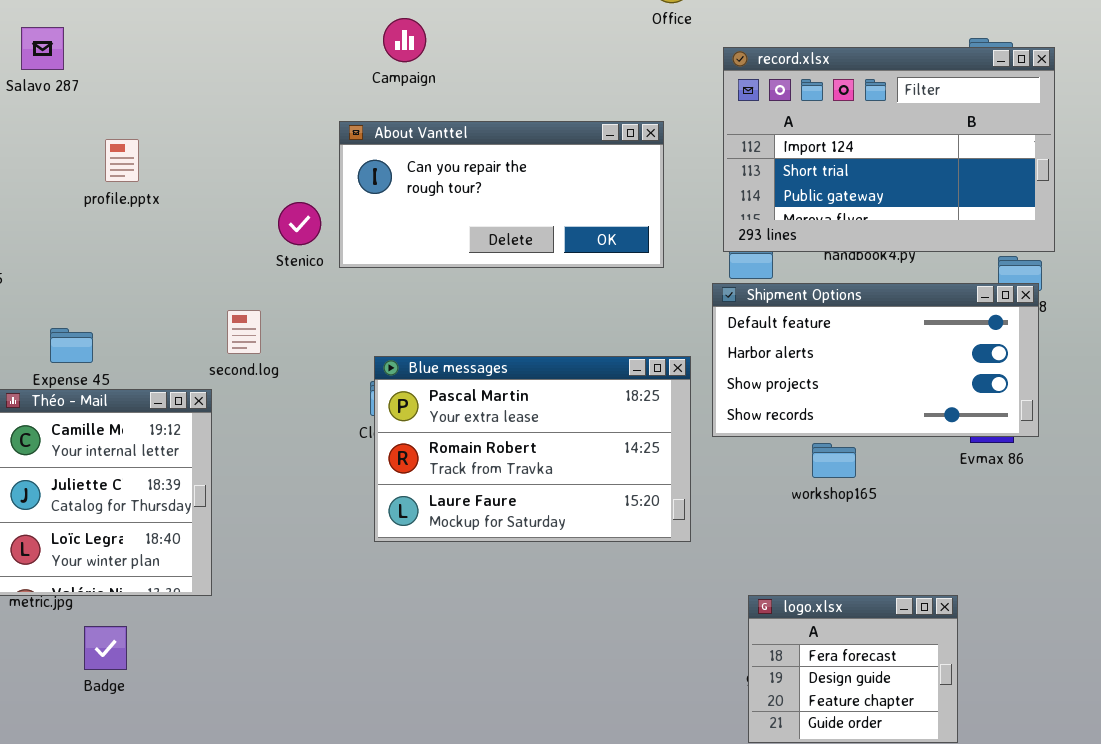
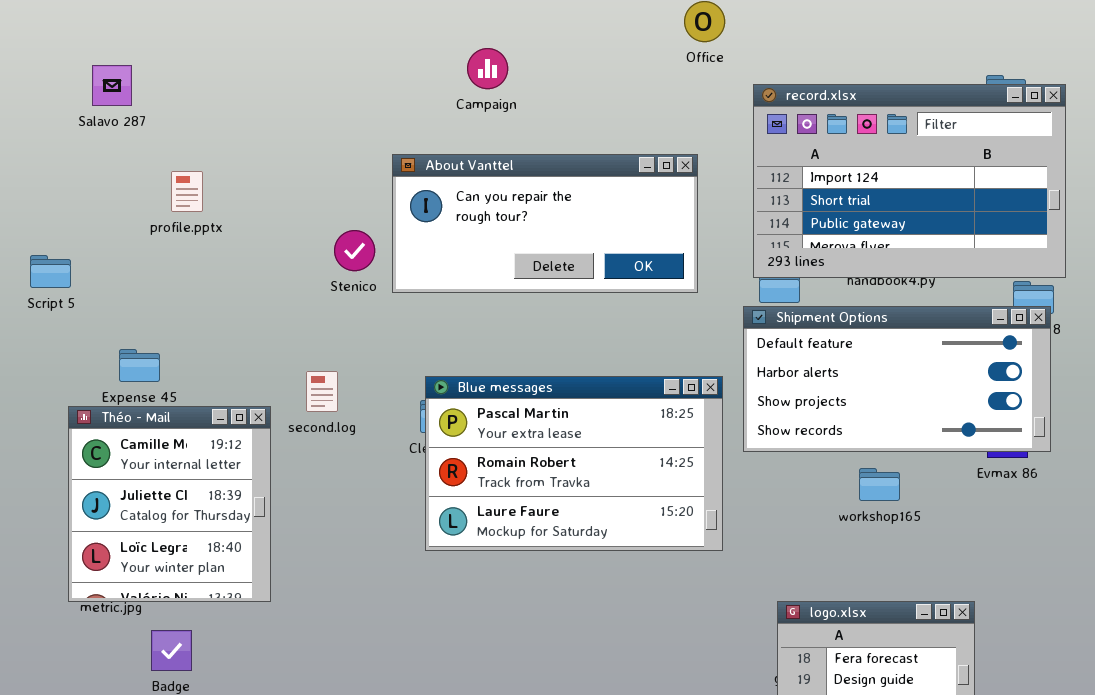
Campaign: [383,18,426,62] -> [467,48,508,89], moved
second.log: [227,310,261,354] -> [306,371,338,412], moved
workshop165: [812,443,856,478] -> [859,468,900,501], moved

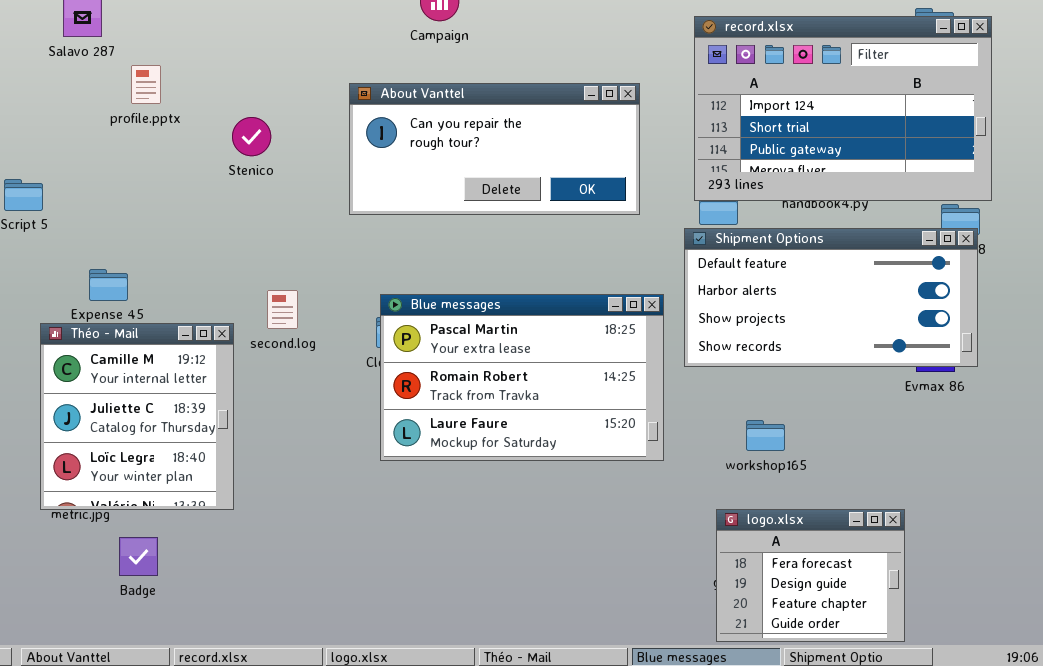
profile.pptx: [171,171,203,212] -> [131,65,161,104], moved
Stenico: [334,230,375,271] -> [232,117,271,156], moved
workshop165: [859,468,900,501] -> [746,420,785,451], moved

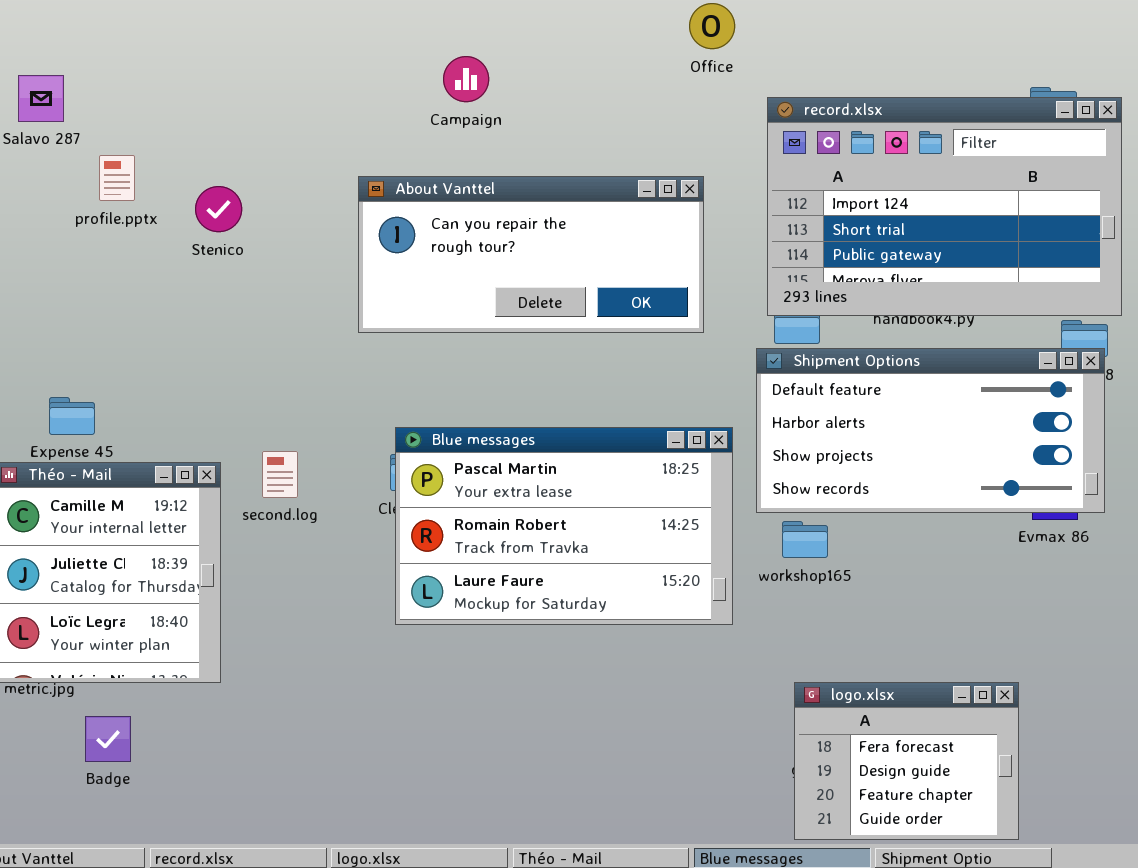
Stenico: [232,117,271,156] -> [195,186,242,232], moved
second.log: [267,290,298,329] -> [262,451,298,498], moved
workshop165: [746,420,785,451] -> [782,521,828,558], moved

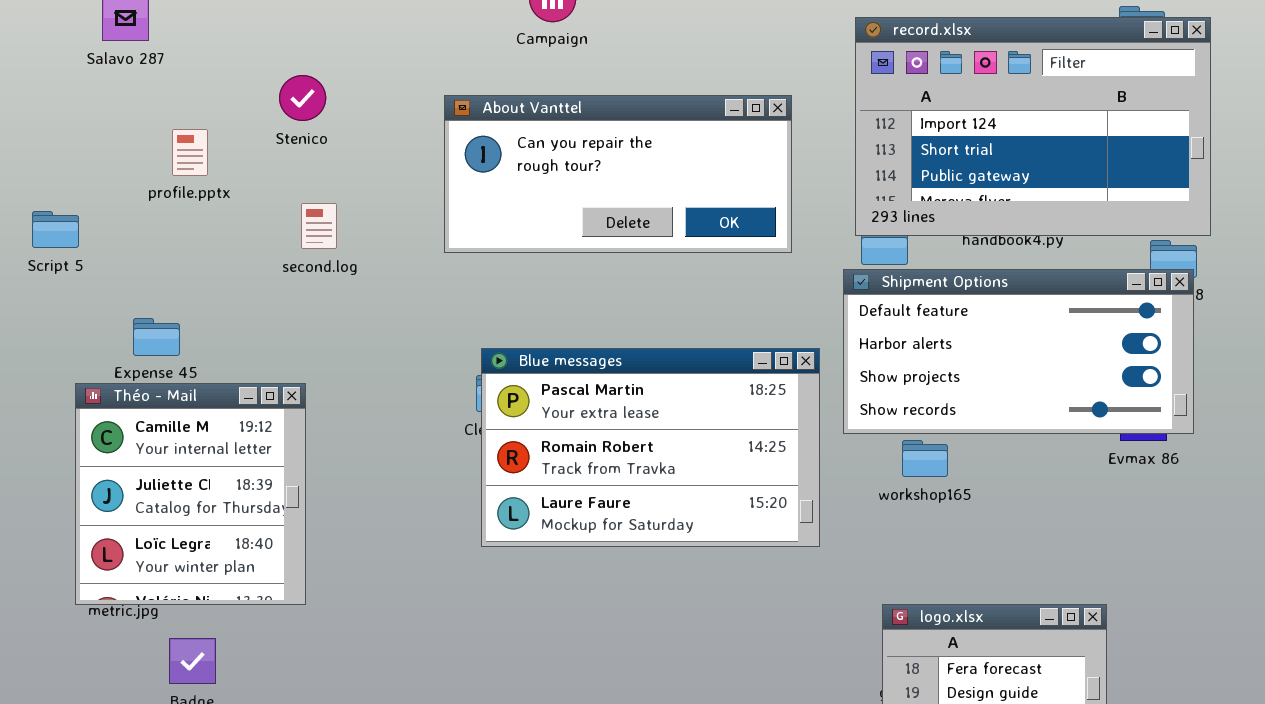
profile.pptx: [99,155,135,201] -> [172,129,208,176], moved
Stenico: [195,186,242,232] -> [279,75,326,121], moved
second.log: [262,451,298,498] -> [301,203,337,249], moved
workshop165: [782,521,828,558] -> [902,440,948,477], moved

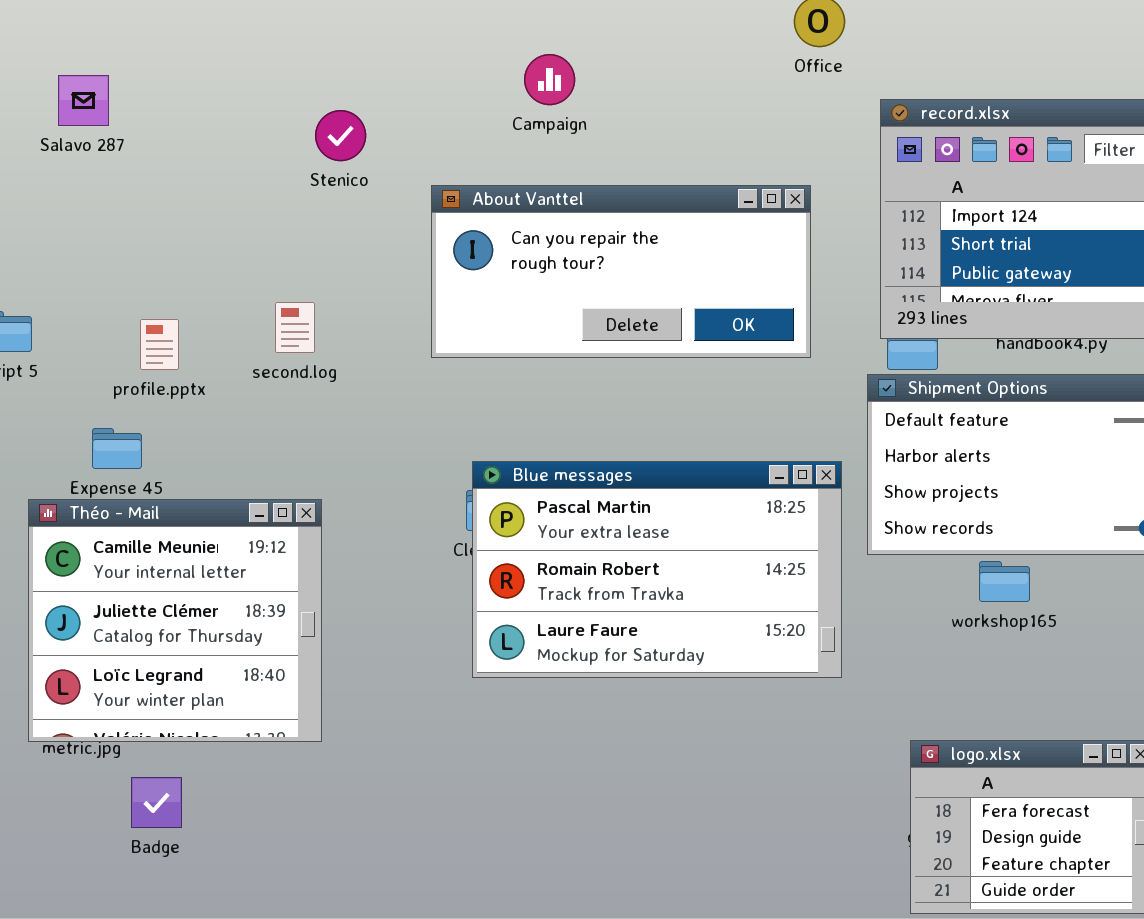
Stenico: [279,75,326,121] -> [315,110,366,161], moved
profile.pptx: [172,129,208,176] -> [140,319,179,370], moved
Théo - Mail: [75,383,306,605] -> [28,499,322,742], resized
workshop165: [902,440,948,477] -> [979,561,1030,602], moved

